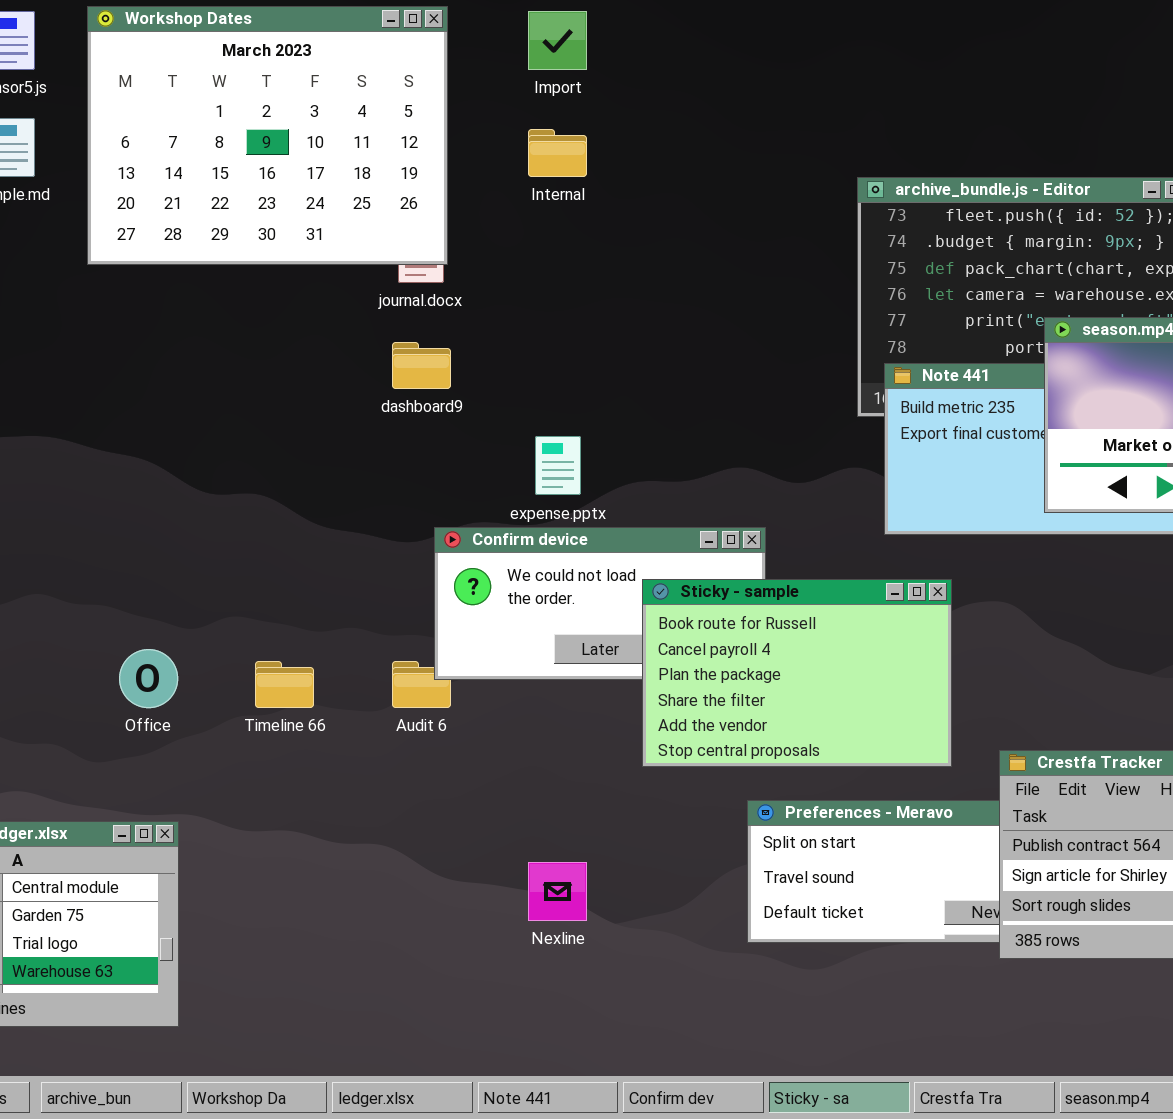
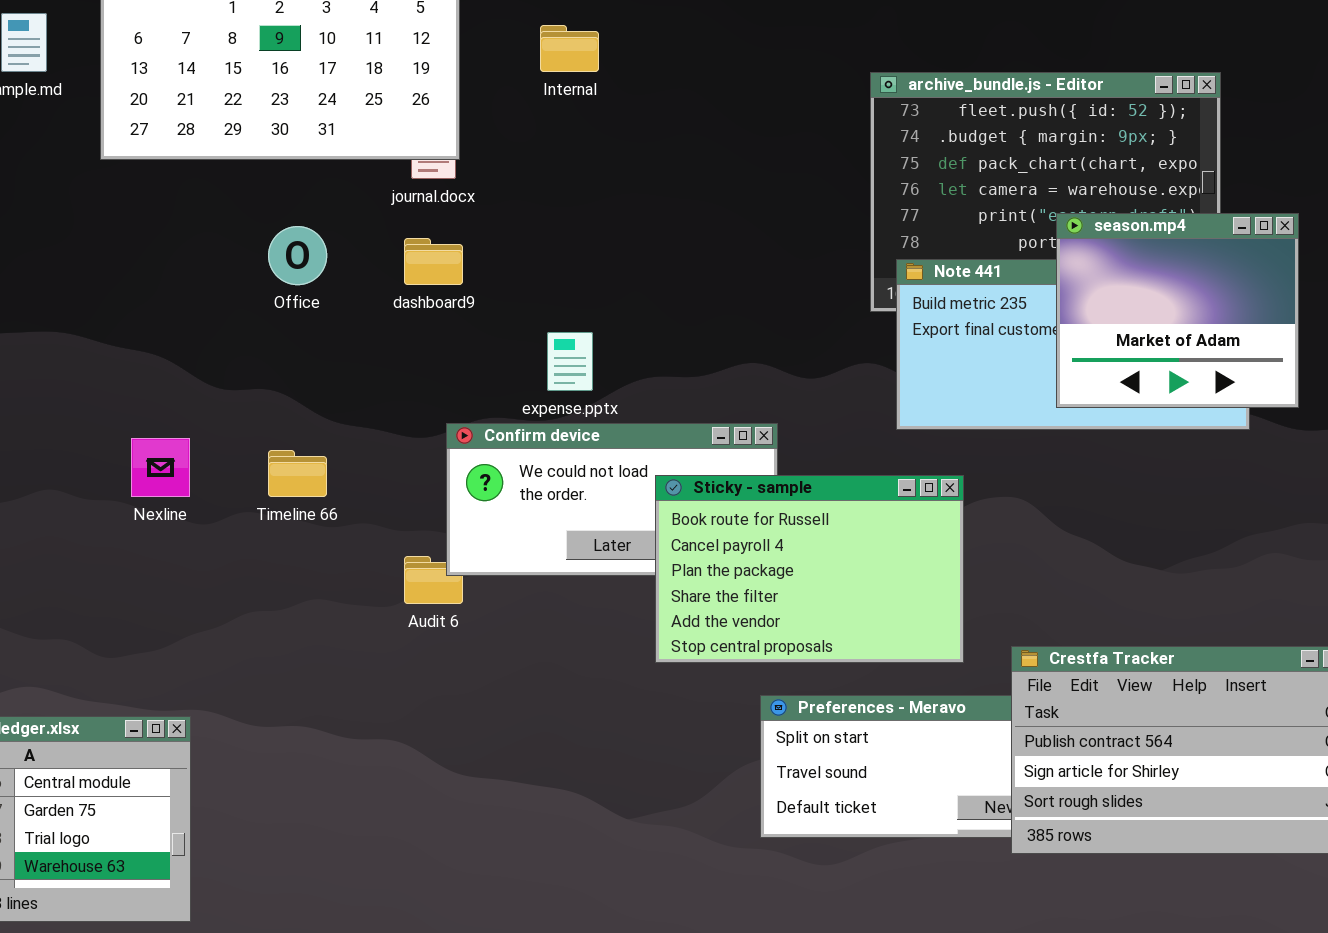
Office: [119,649,178,708] -> [268,226,327,285], moved
Timeline 66: [255,661,314,708] -> [268,450,327,497], moved
Nexline: [528,862,587,921] -> [131,438,190,497], moved

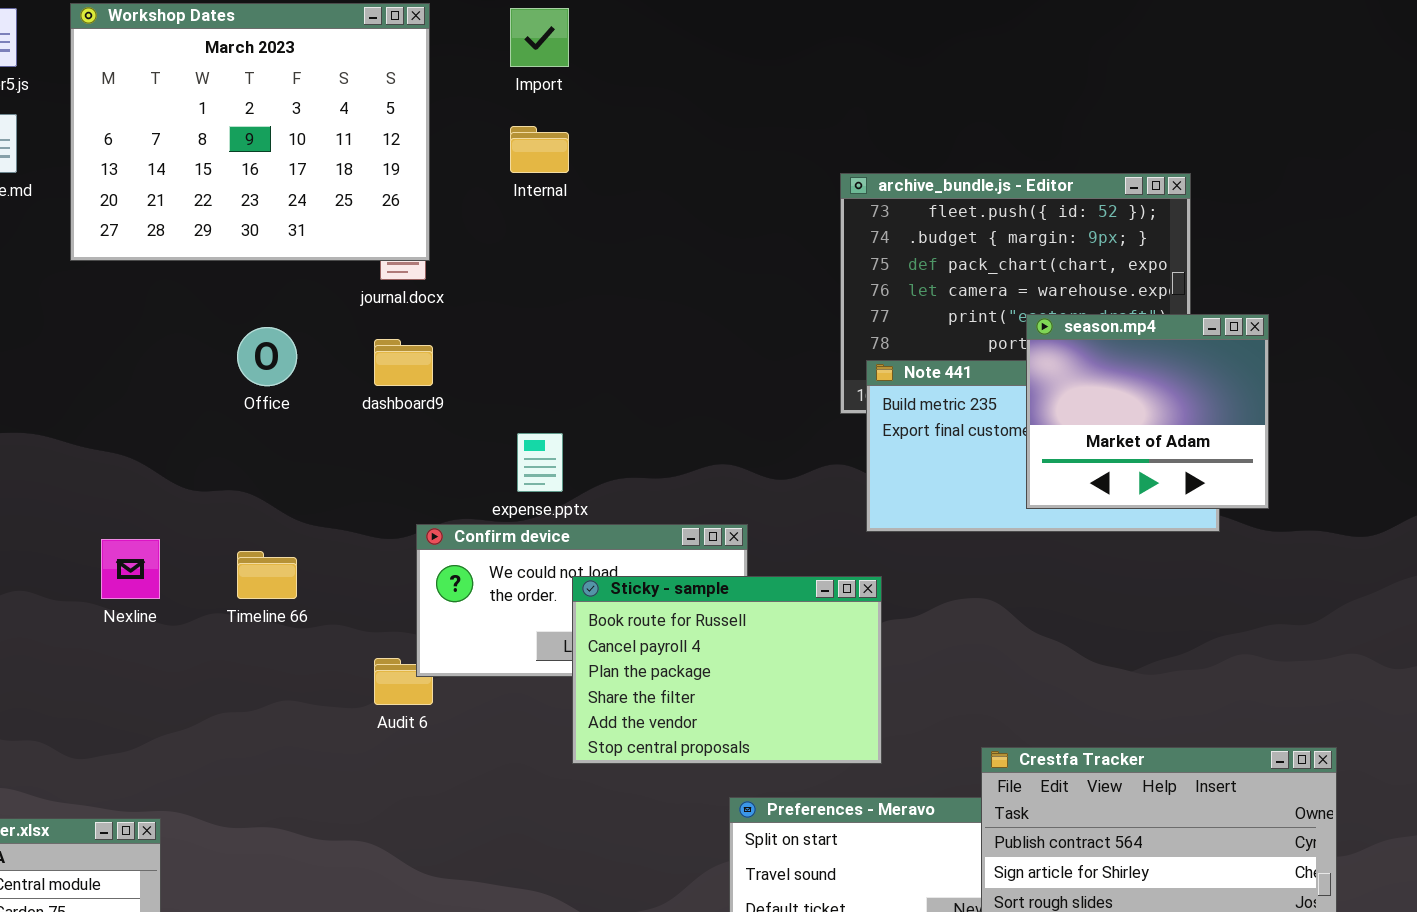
Sticky - sample: [655,475,964,663] -> [572,576,882,764], moved

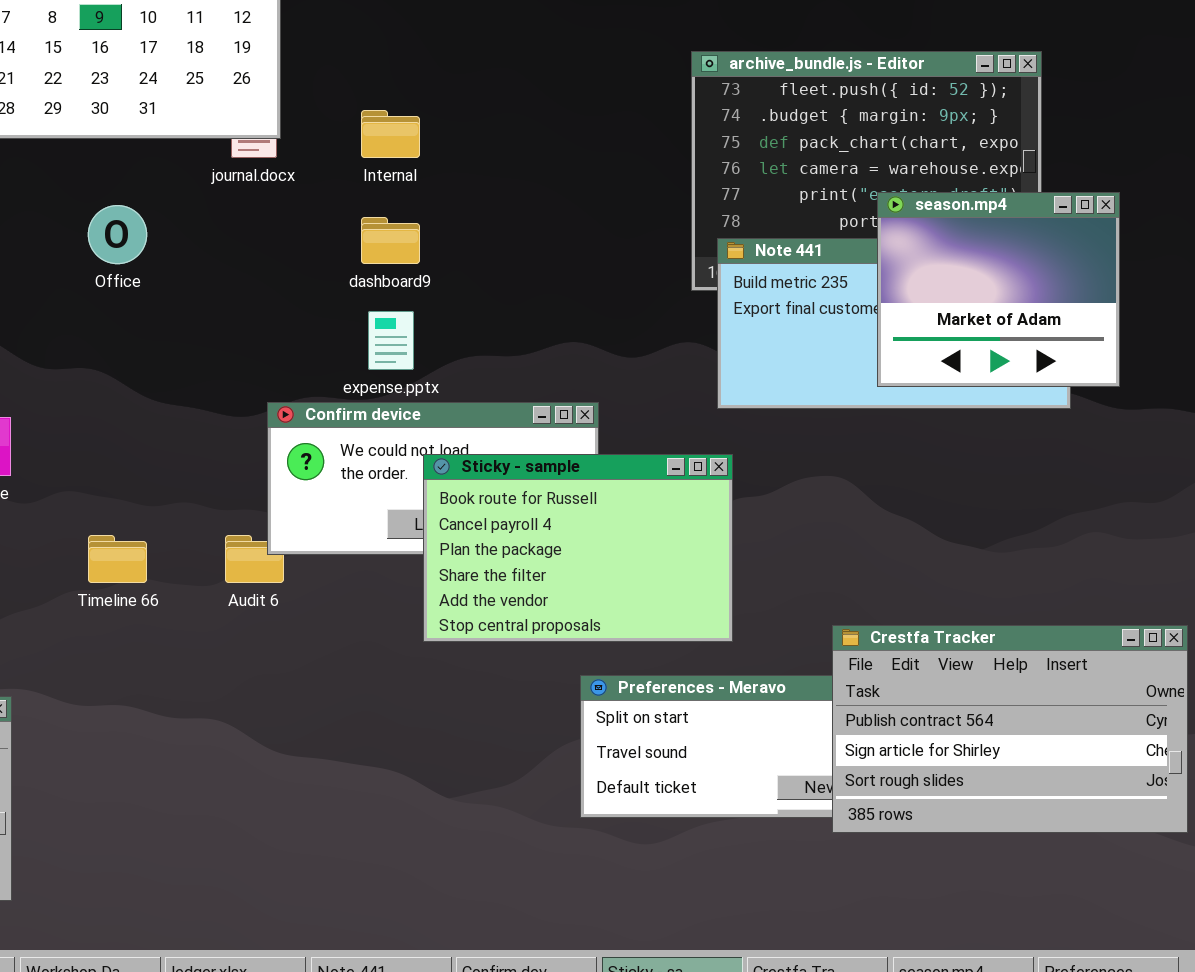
Internal: [510,126,569,173] -> [361,110,420,158], moved
dashboard9: [374,339,433,386] -> [361,217,420,264], moved
Timeline 66: [237,551,297,599] -> [88,535,147,583], moved

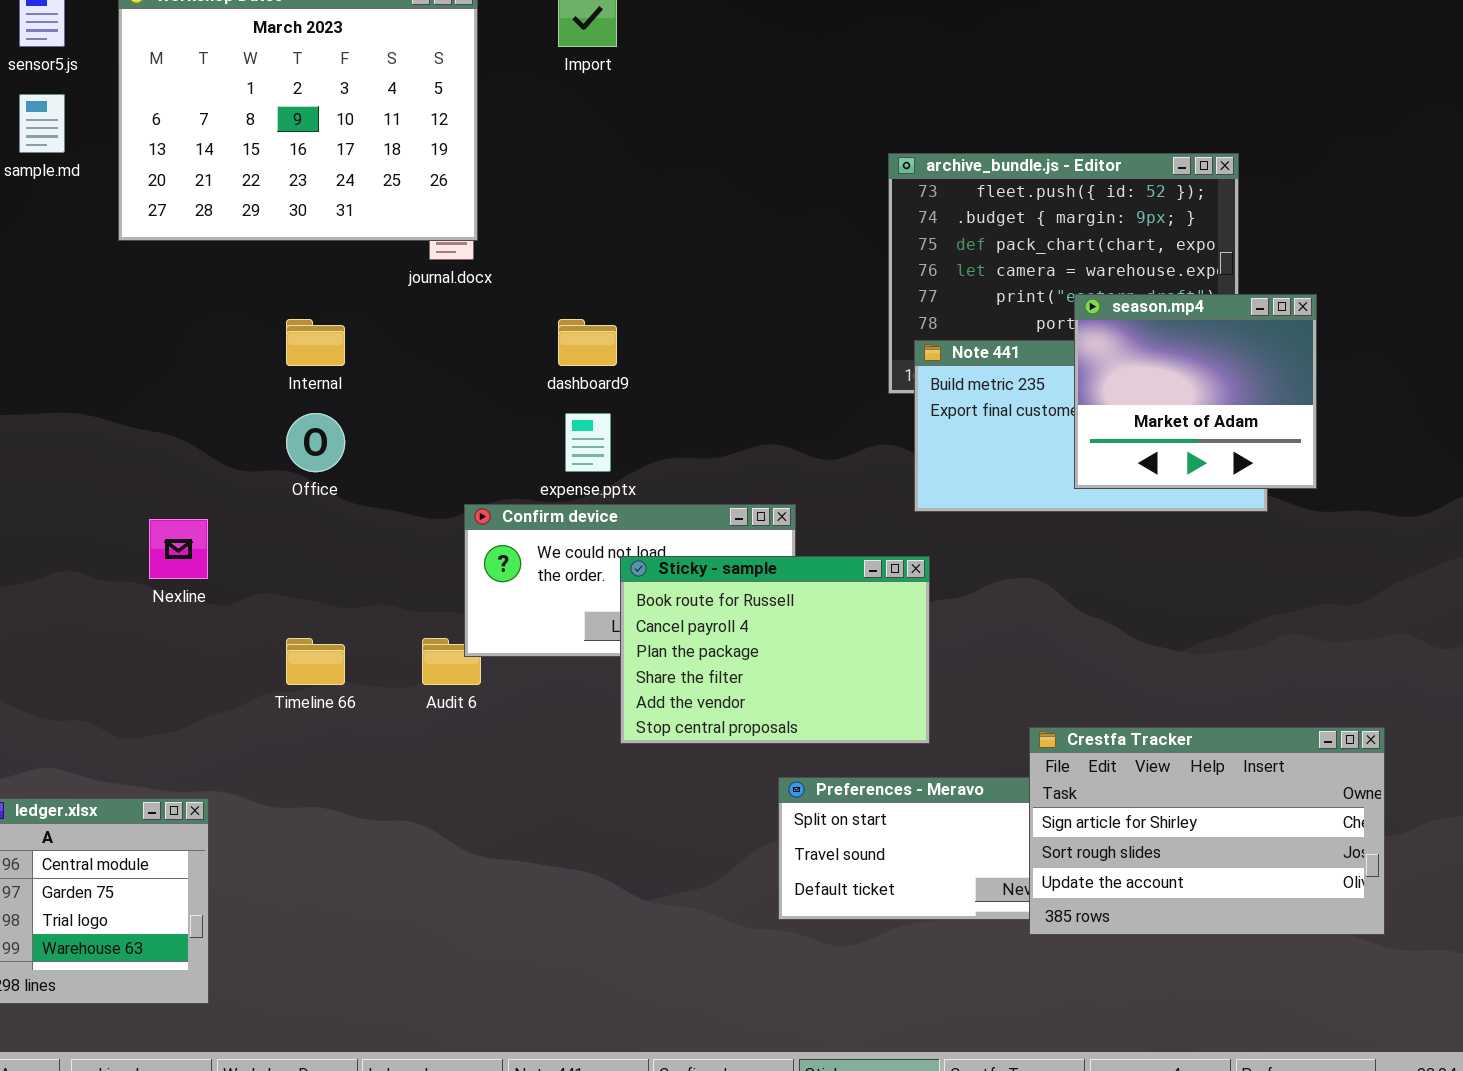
Internal: [361,110,420,158] -> [286,319,345,366], moved
Office: [88,205,147,264] -> [286,413,345,472], moved
Crestfa Tracker: [832,625,1188,833] -> [1029,727,1385,935], scrolled down 1 row

